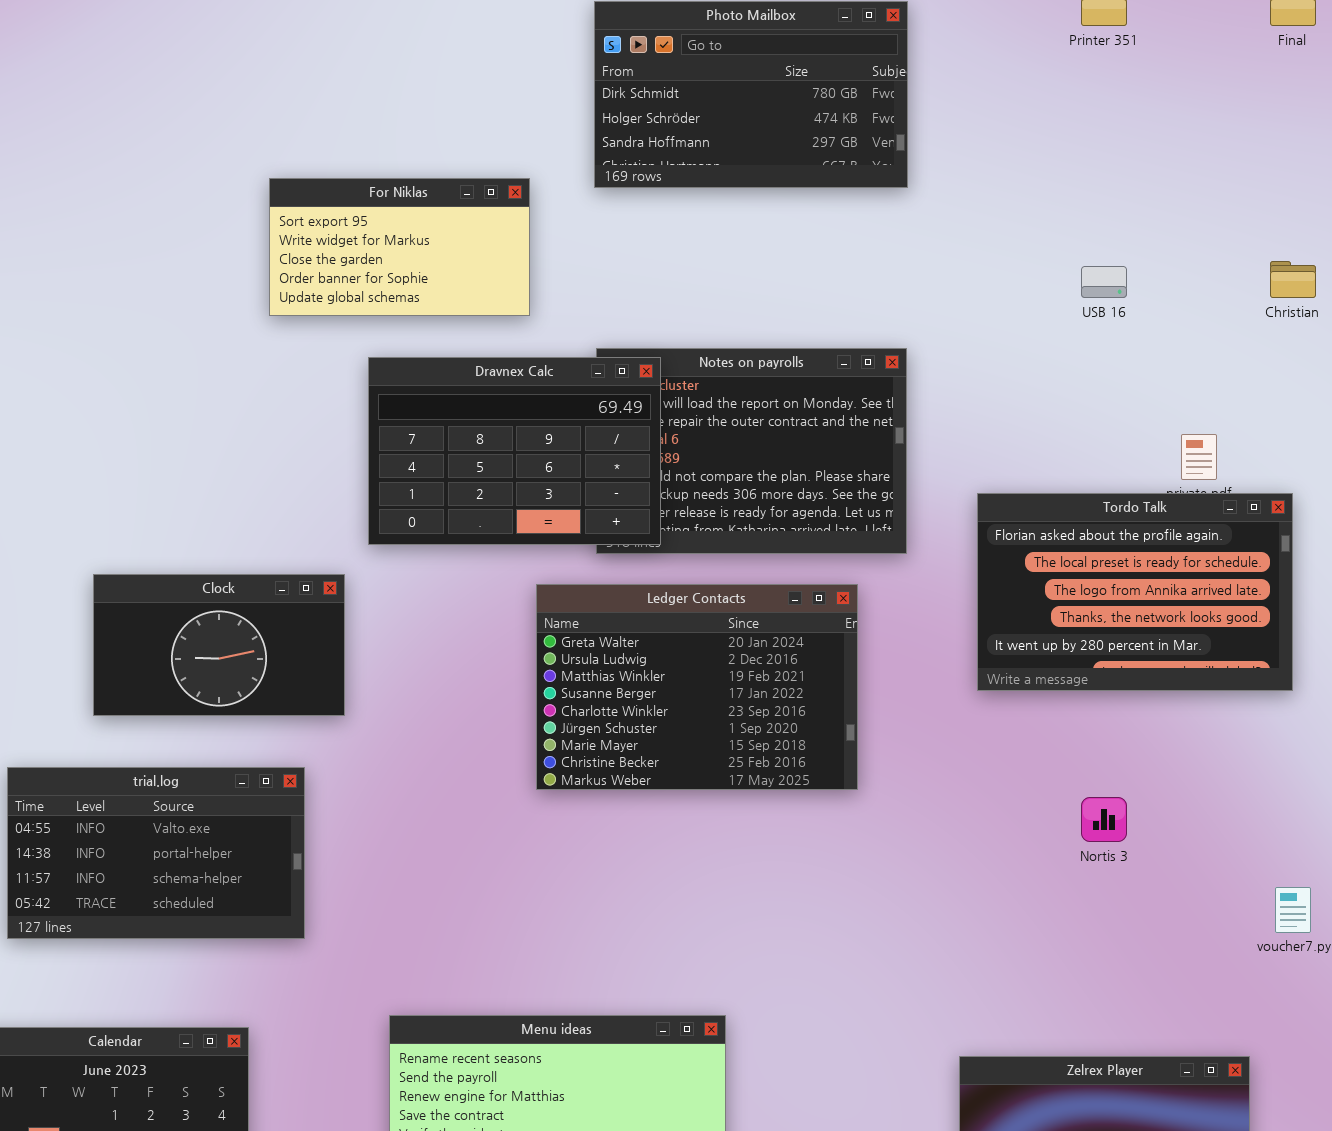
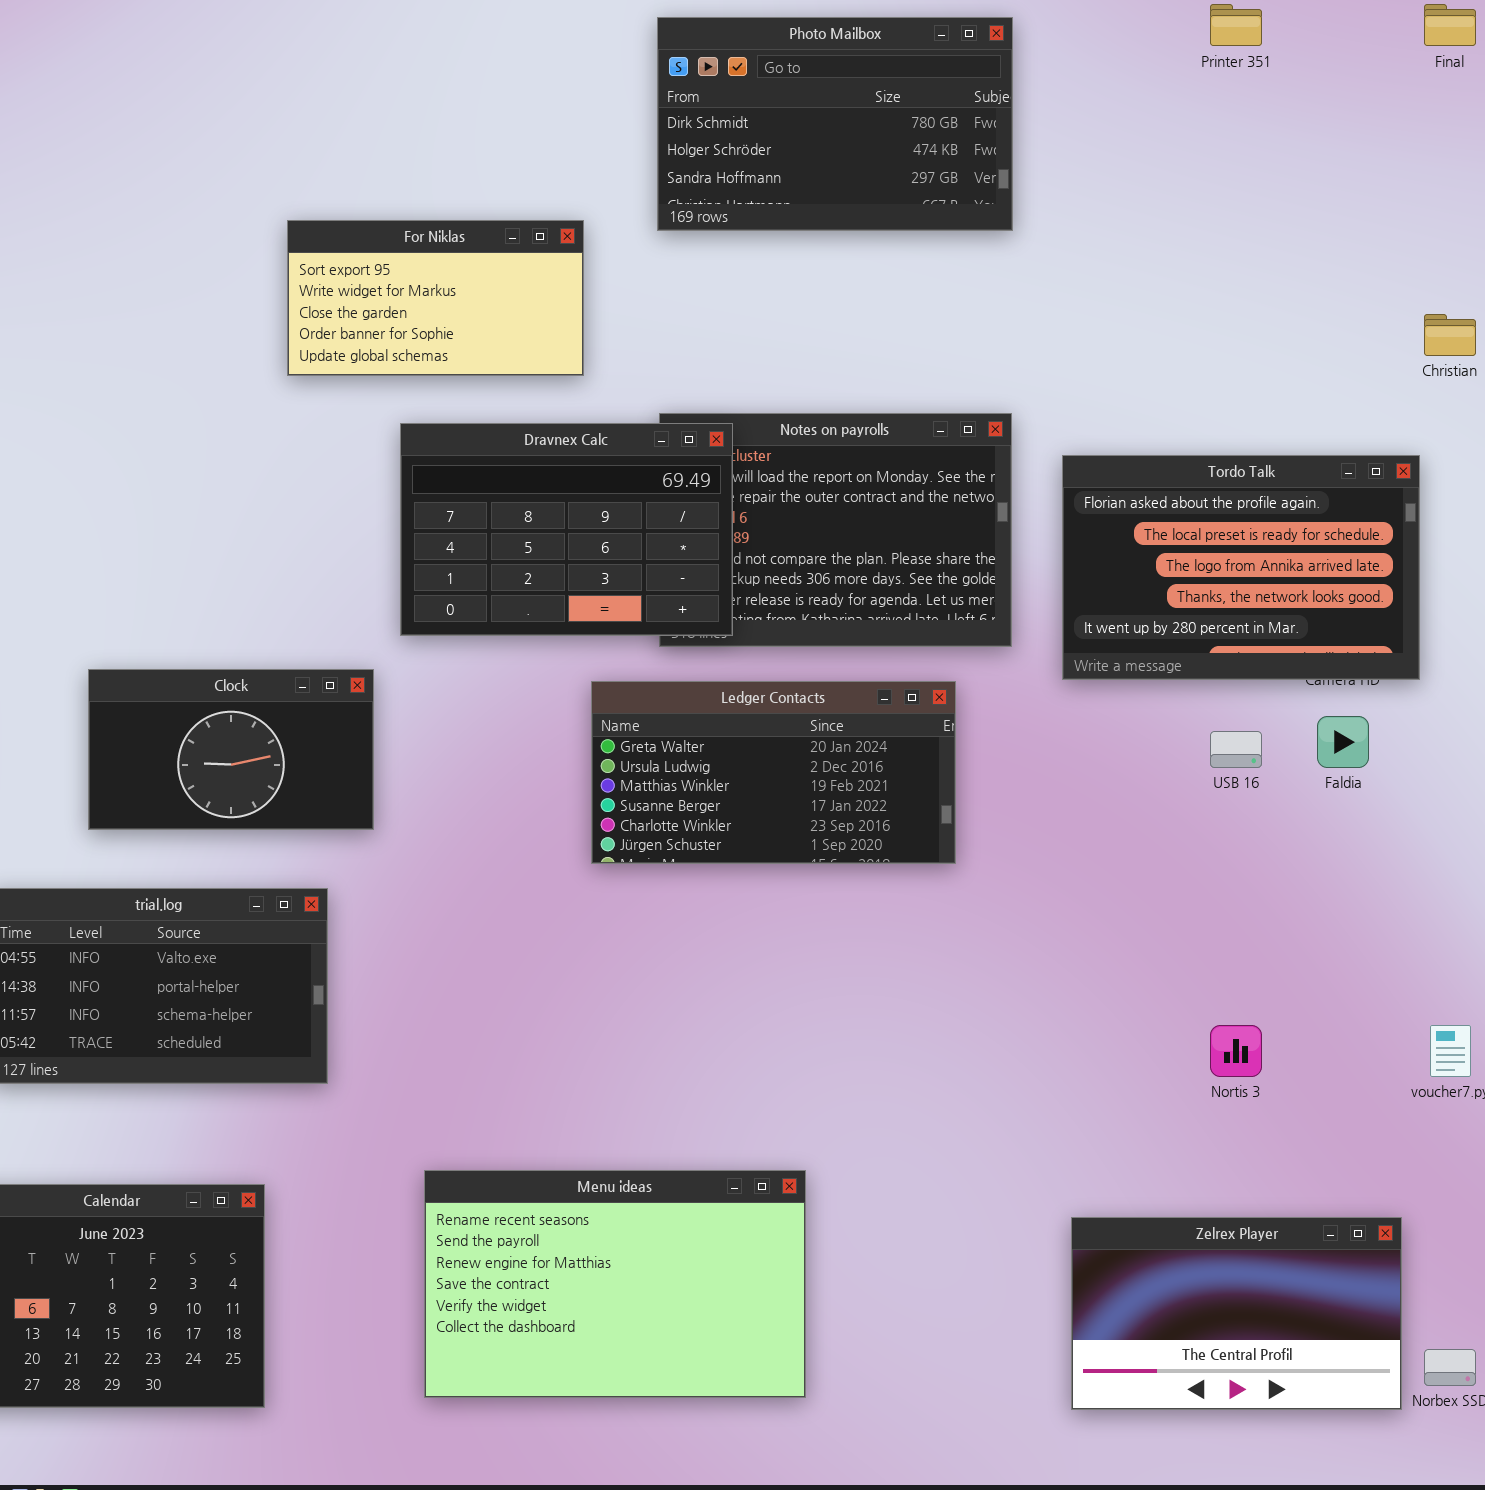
USB 16: [1081,266,1127,298] -> [1210,731,1262,768], moved
Tordo Talk: [977,493,1293,691] -> [1062,455,1420,680], moved
Ledger Contacts: [536,584,858,790] -> [591,681,956,864], resized
Nortis 3: [1081,797,1127,842] -> [1210,1025,1262,1077], moved

